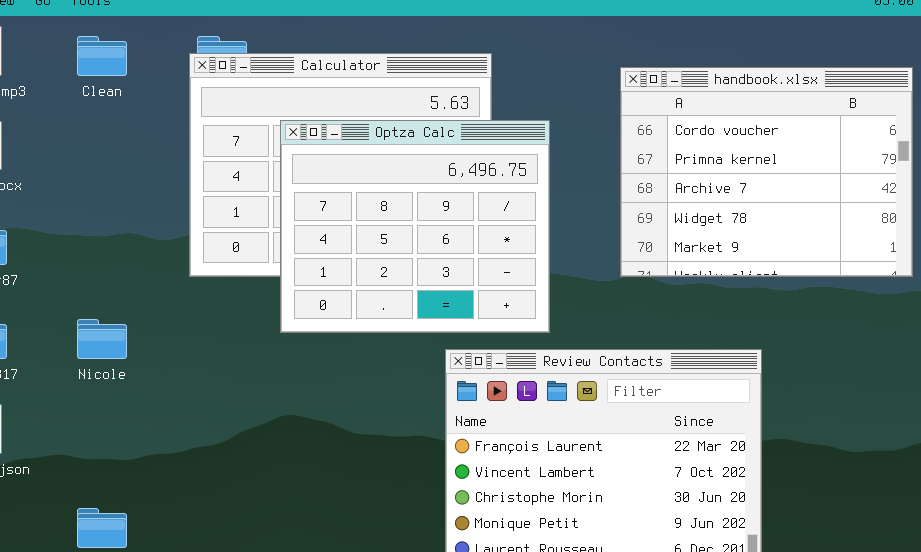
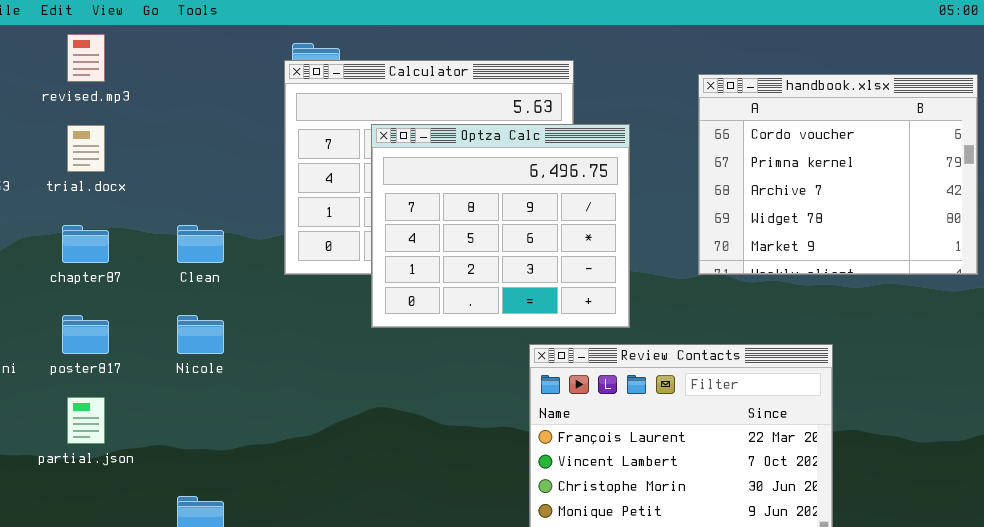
Clean: [77,36,127,76] -> [177,225,224,263], moved

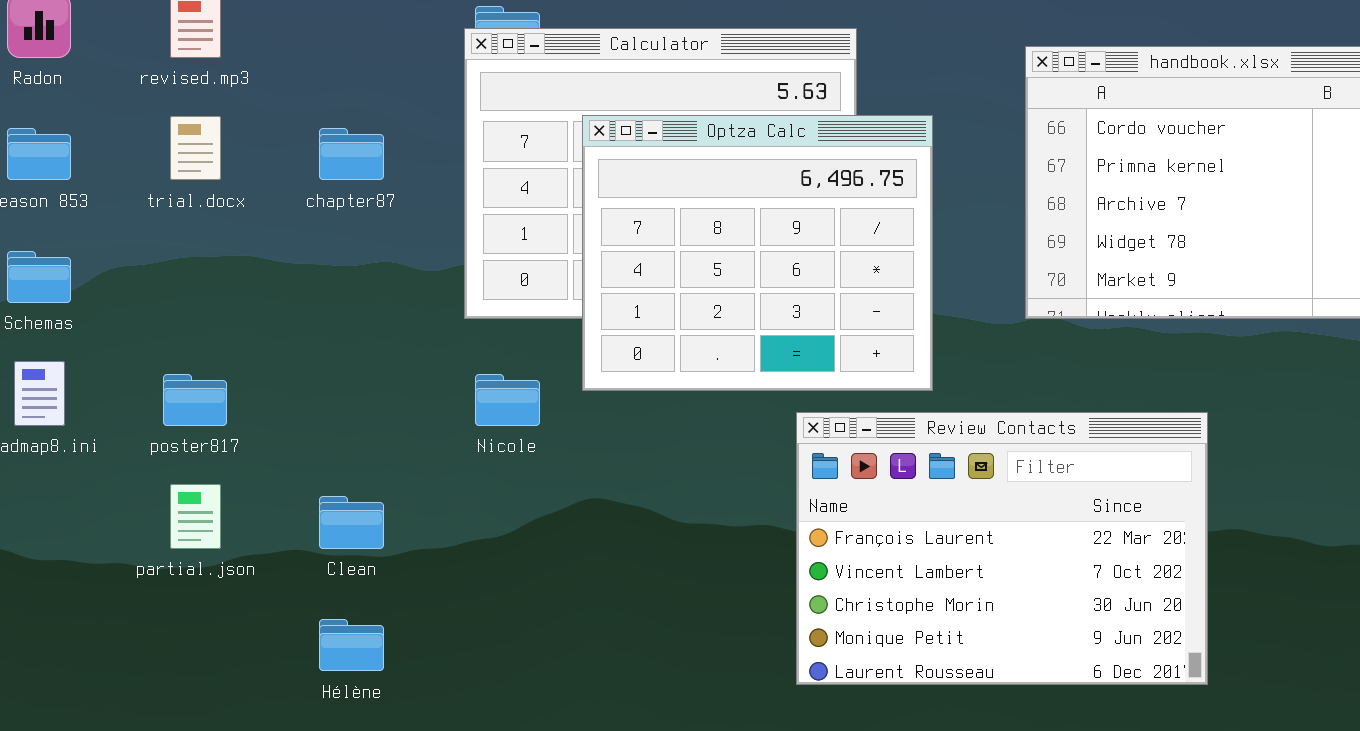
chapter87: [62,225,109,263] -> [319,128,384,180], moved
Clean: [177,225,224,263] -> [319,496,384,549], moved
Nicole: [177,315,224,354] -> [475,374,540,426], moved

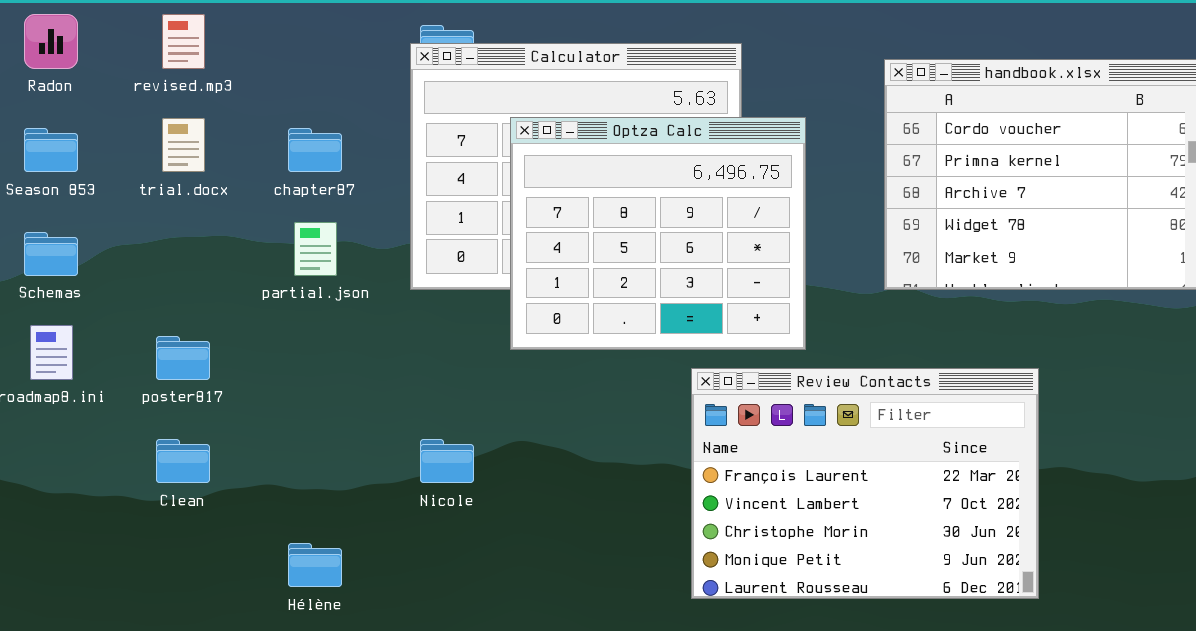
Nicole: [475,374,540,426] -> [420,439,474,483], moved
partial.json: [170,484,221,549] -> [294,222,337,276], moved
Clean: [319,496,384,549] -> [156,439,210,483], moved

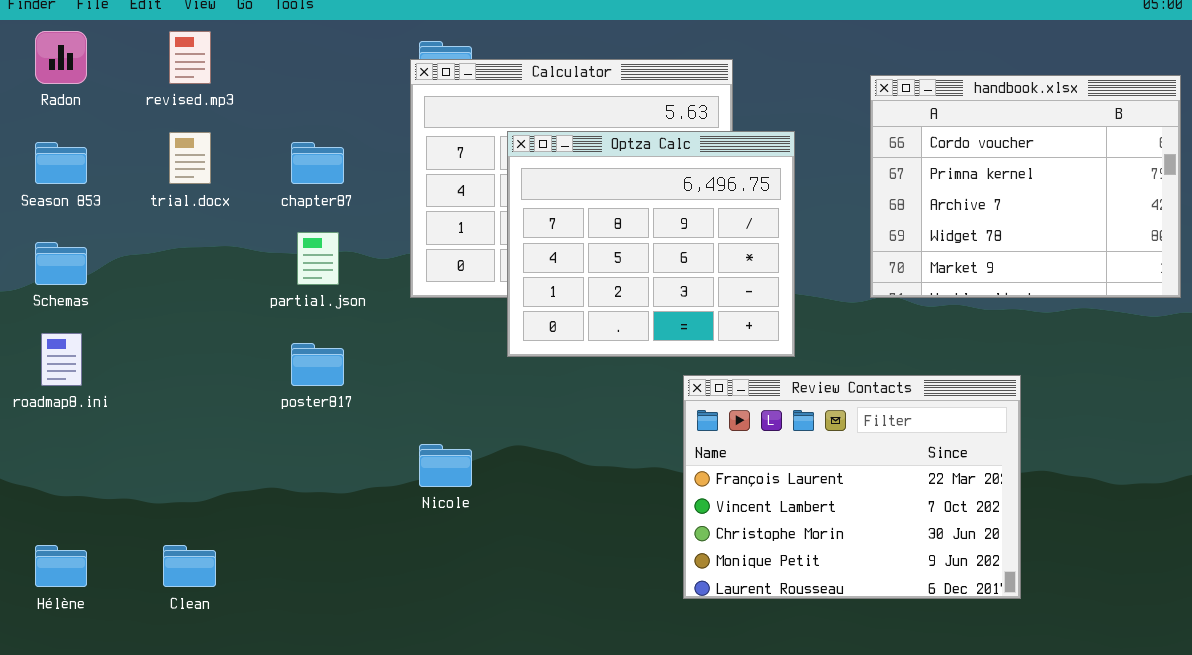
poster817: [156,336,210,380] -> [291,343,344,386], moved
Clean: [156,439,210,483] -> [163,545,216,587], moved
Hélène: [288,543,342,587] -> [35,545,87,587], moved

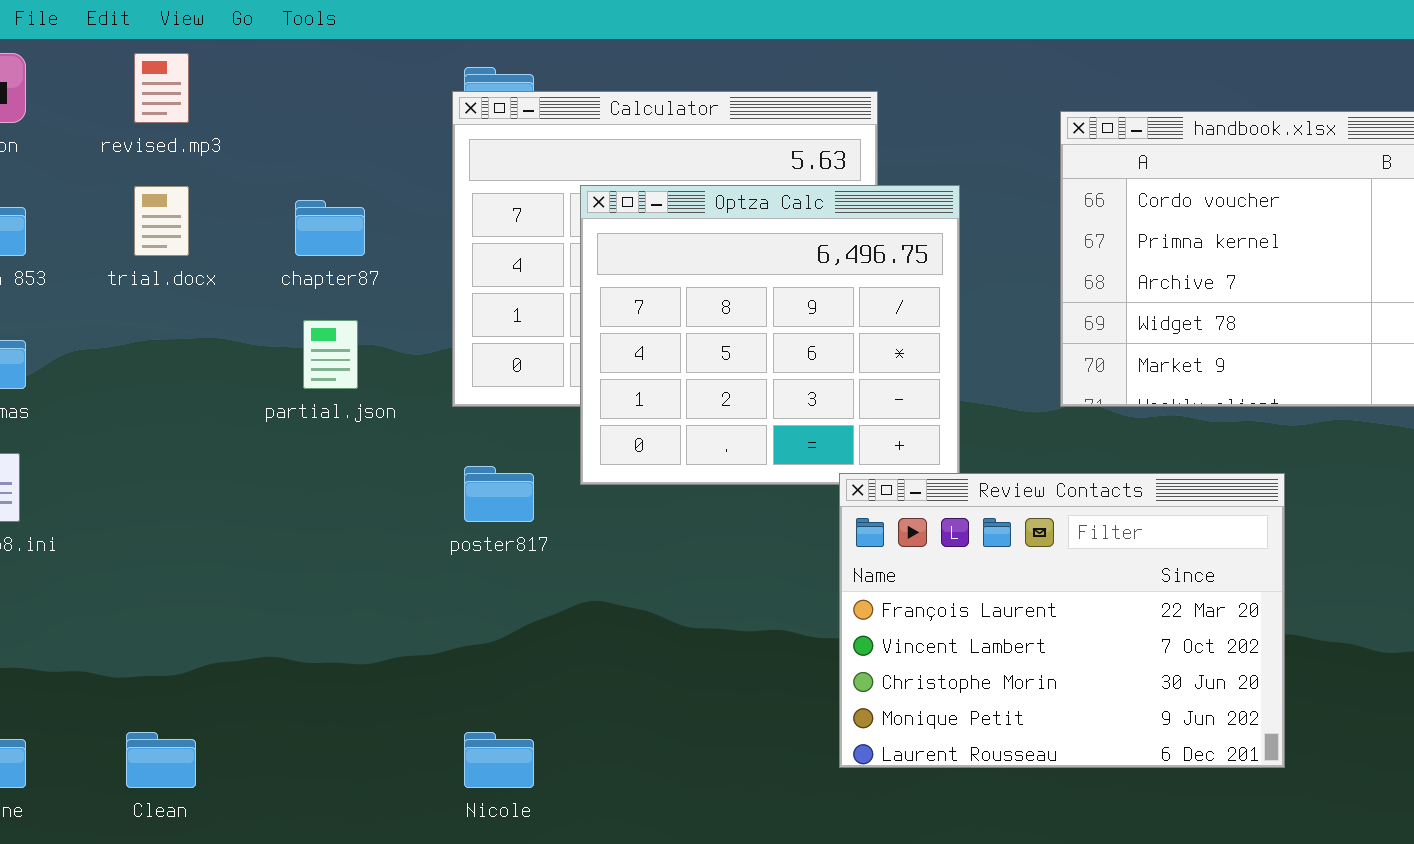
poster817: [291,343,344,386] -> [464,466,534,522], moved
Review Contacts: [683,375,1021,599] -> [839,473,1285,768], moved
Nicole: [419,444,472,487] -> [464,732,534,788], moved

